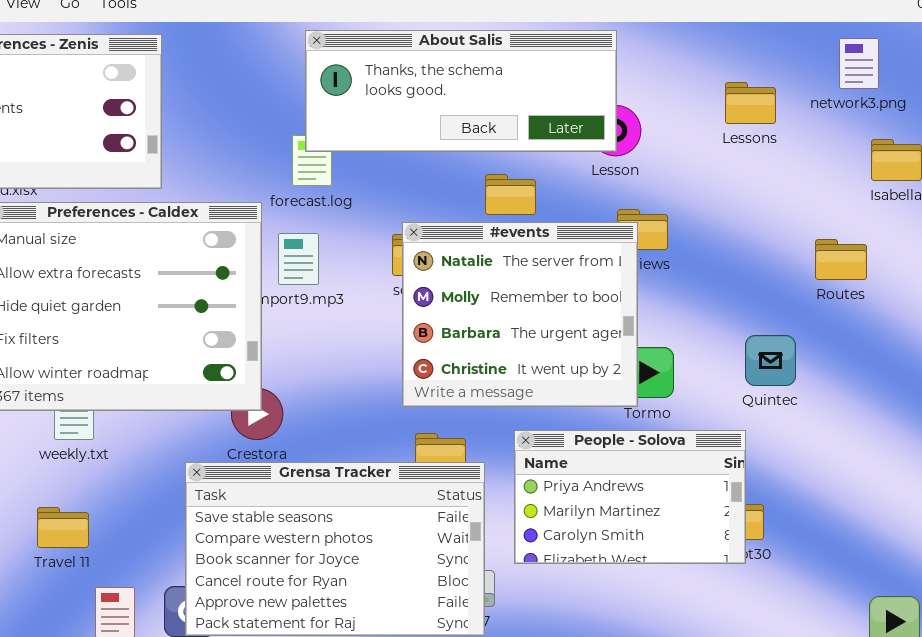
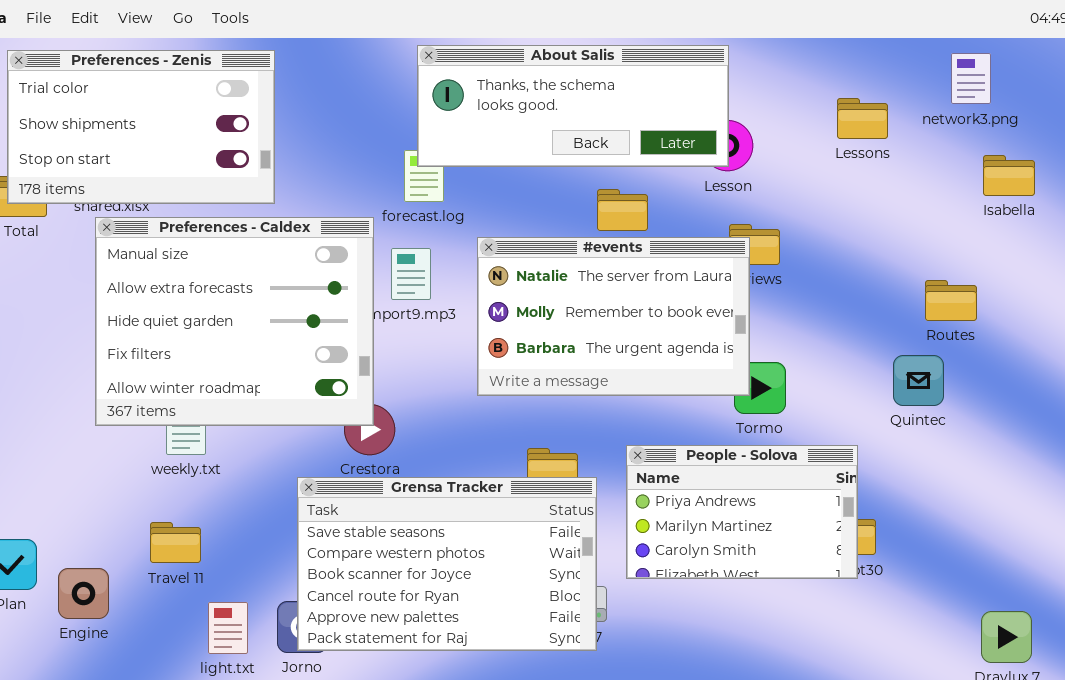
#events: [402,222,638,407] -> [477,237,750,396], resized
Routes: [815,239,867,280] -> [925,280,977,321], moved
Quintec: [745,335,796,386] -> [893,355,944,406], moved

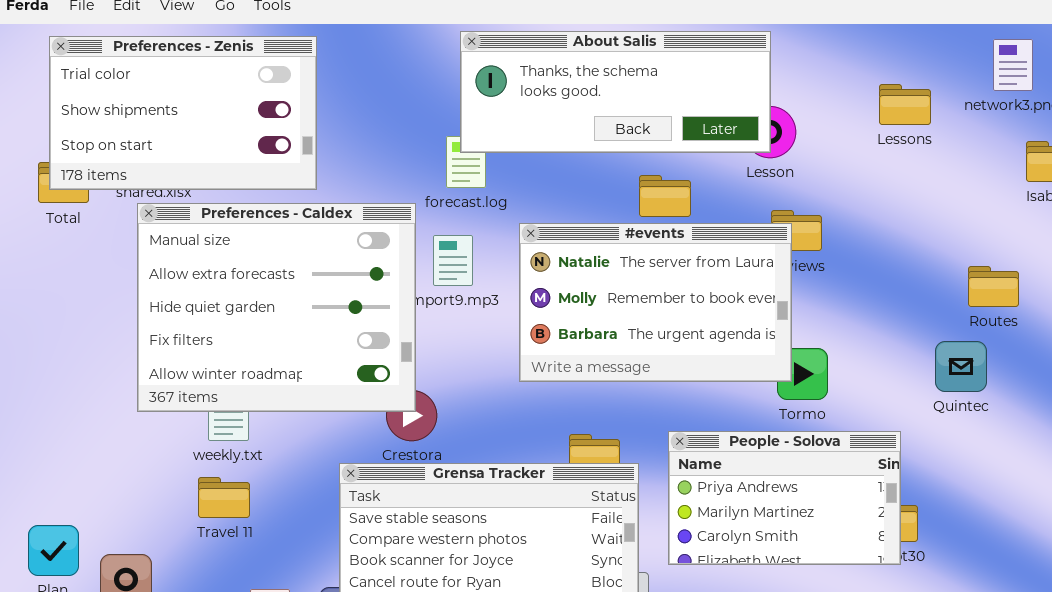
Travel 11: [150,522,201,563] -> [198,477,250,518], moved

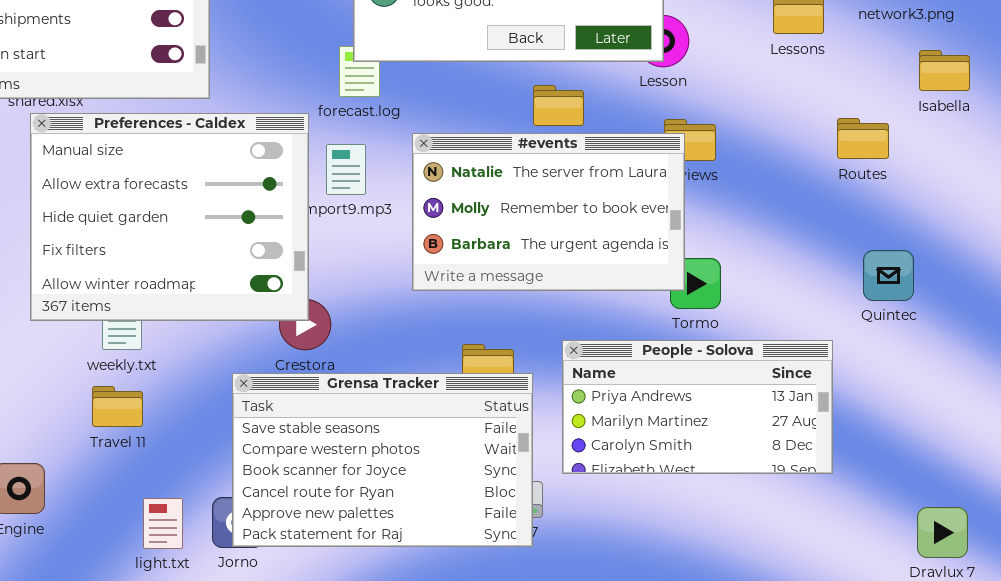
Routes: [968,266,1019,307] -> [837,118,889,159], moved
Quintec: [935,341,987,392] -> [863,250,914,301], moved
People - Solova: [668,431,901,565] -> [562,340,833,474], resized

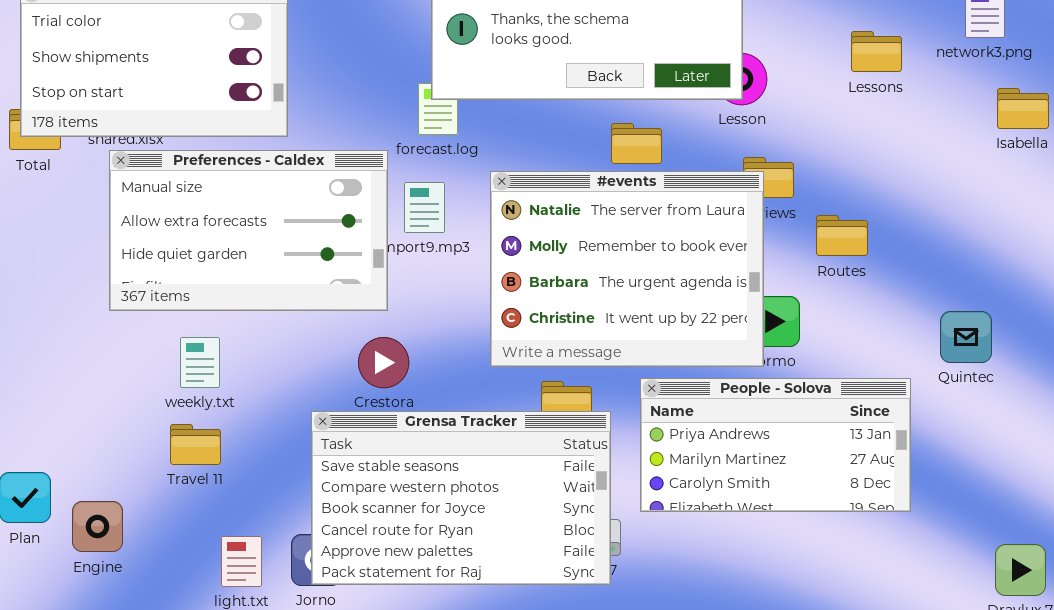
Preferences - Caldex: [30,113,309,321] -> [109,150,388,311], resized
Routes: [837,118,889,159] -> [816,215,868,256], moved
#events: [412,133,685,291] -> [490,171,764,367], resized
Quintec: [863,250,914,301] -> [940,311,992,363], moved

